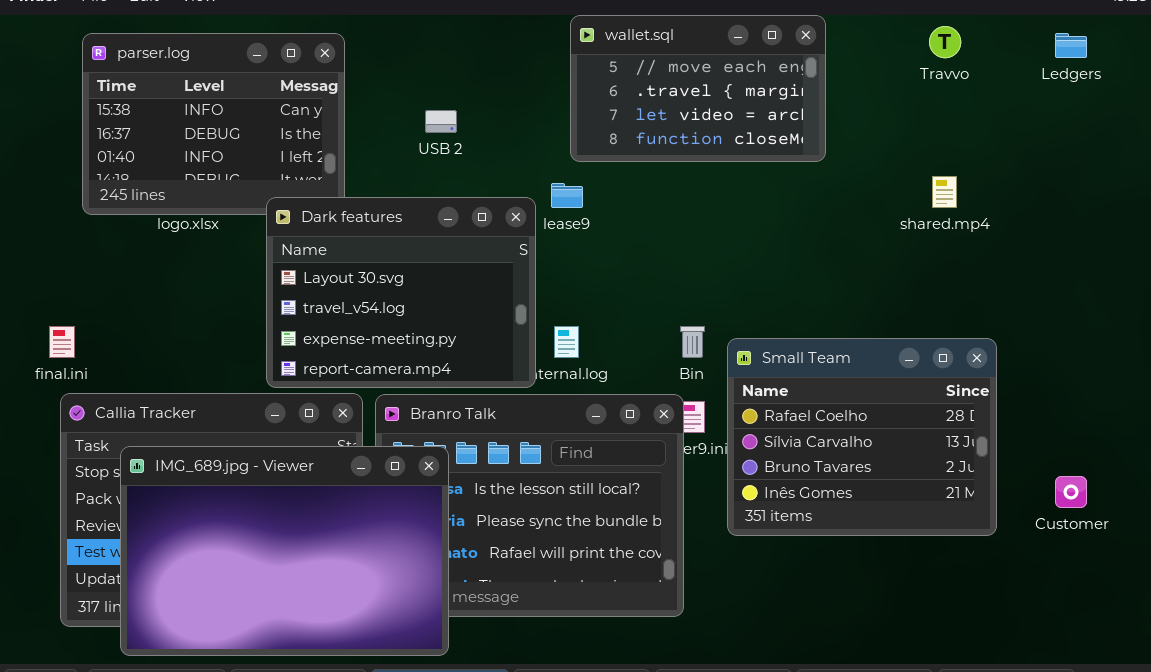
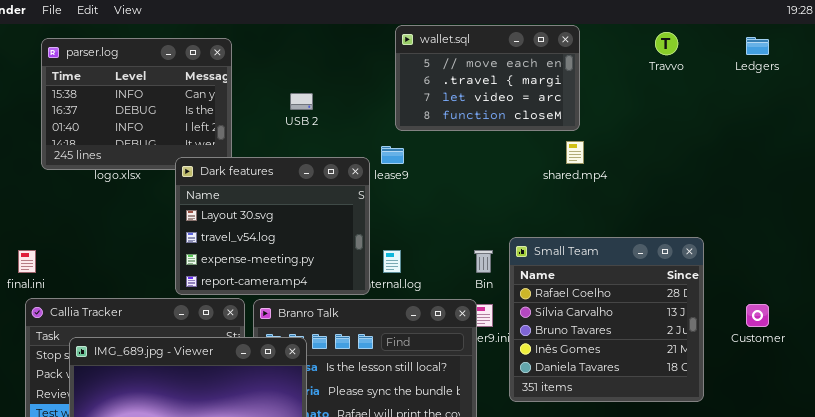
shared.mp4: [932,176,957,208] -> [566,141,584,164], moved
Small Team: [727,338,997,536] -> [509,237,704,402], resized
Customer: [1055,476,1087,508] -> [746,304,769,327], moved

